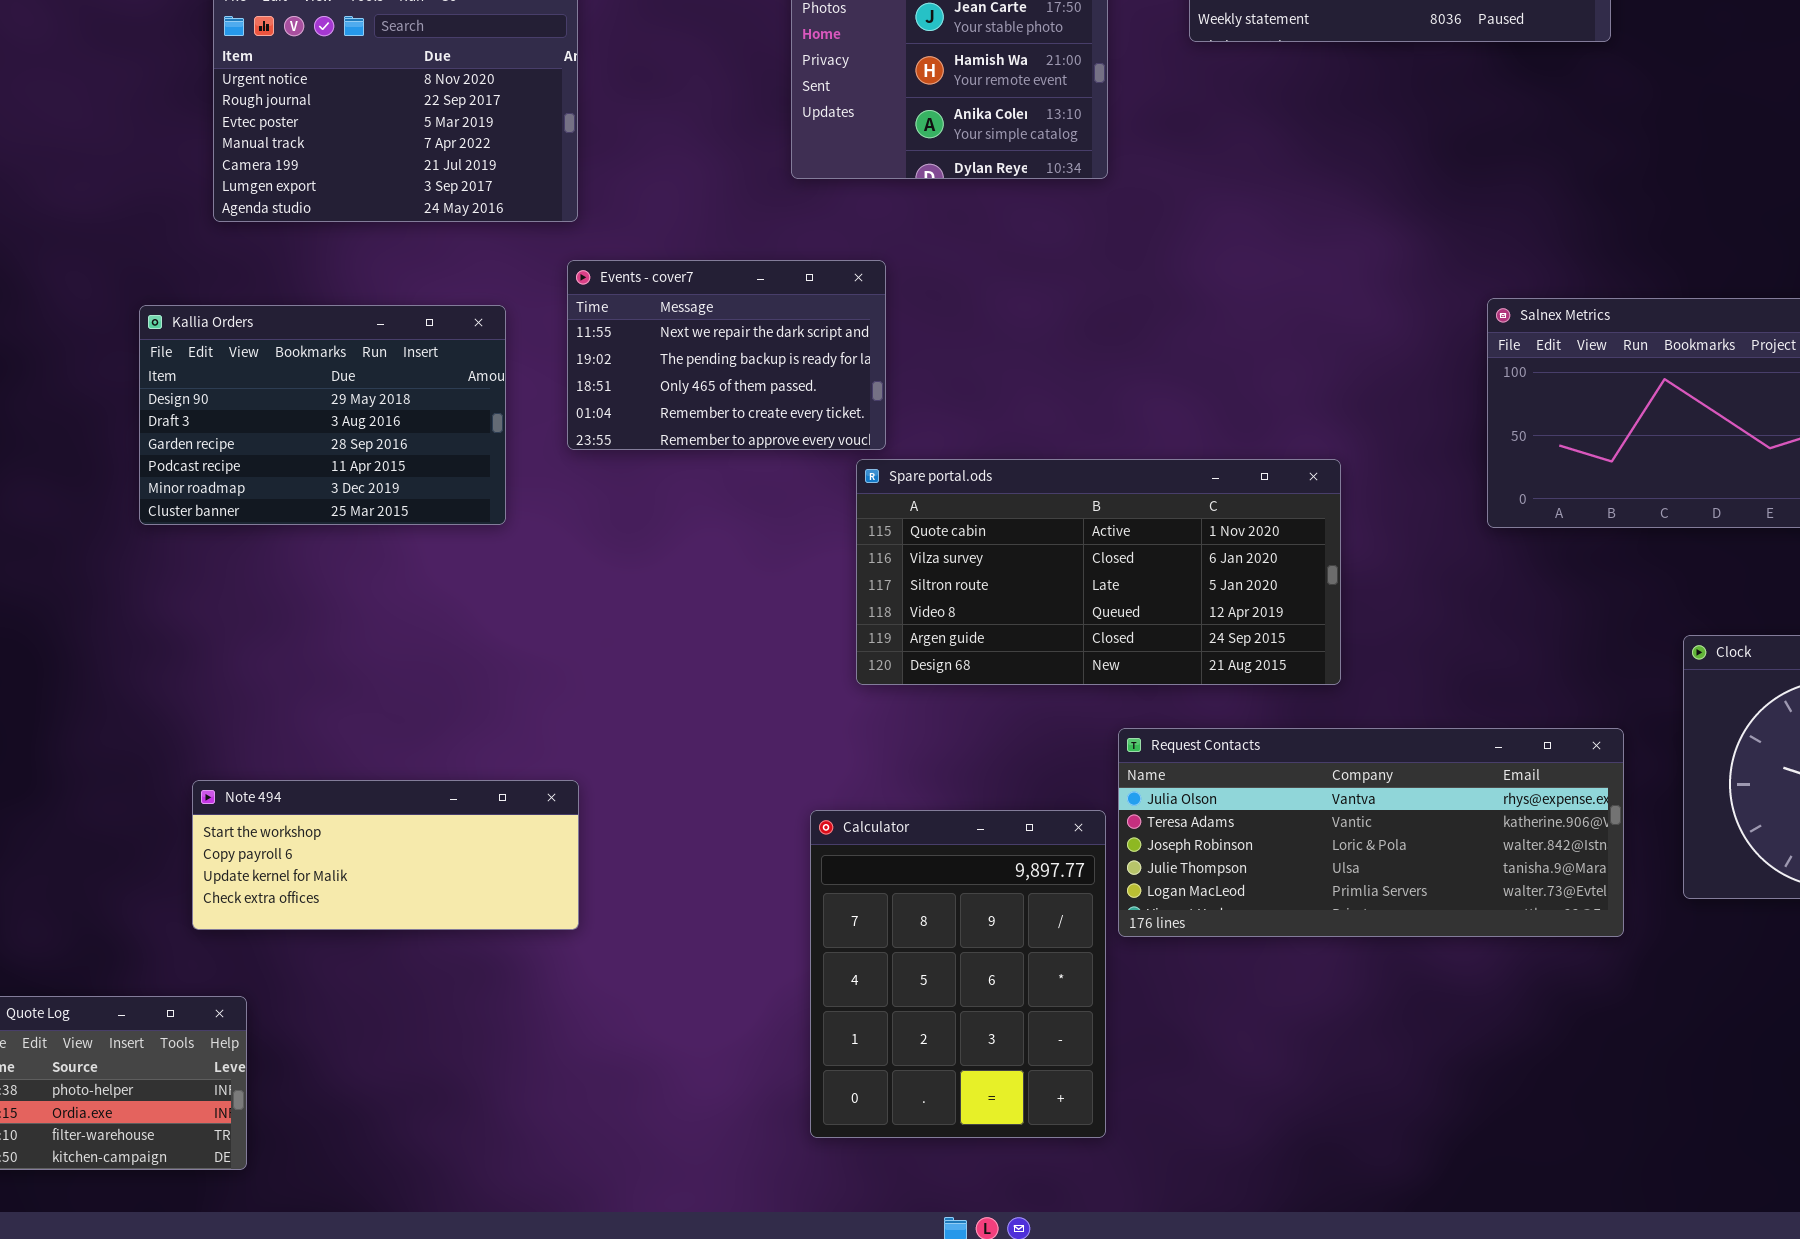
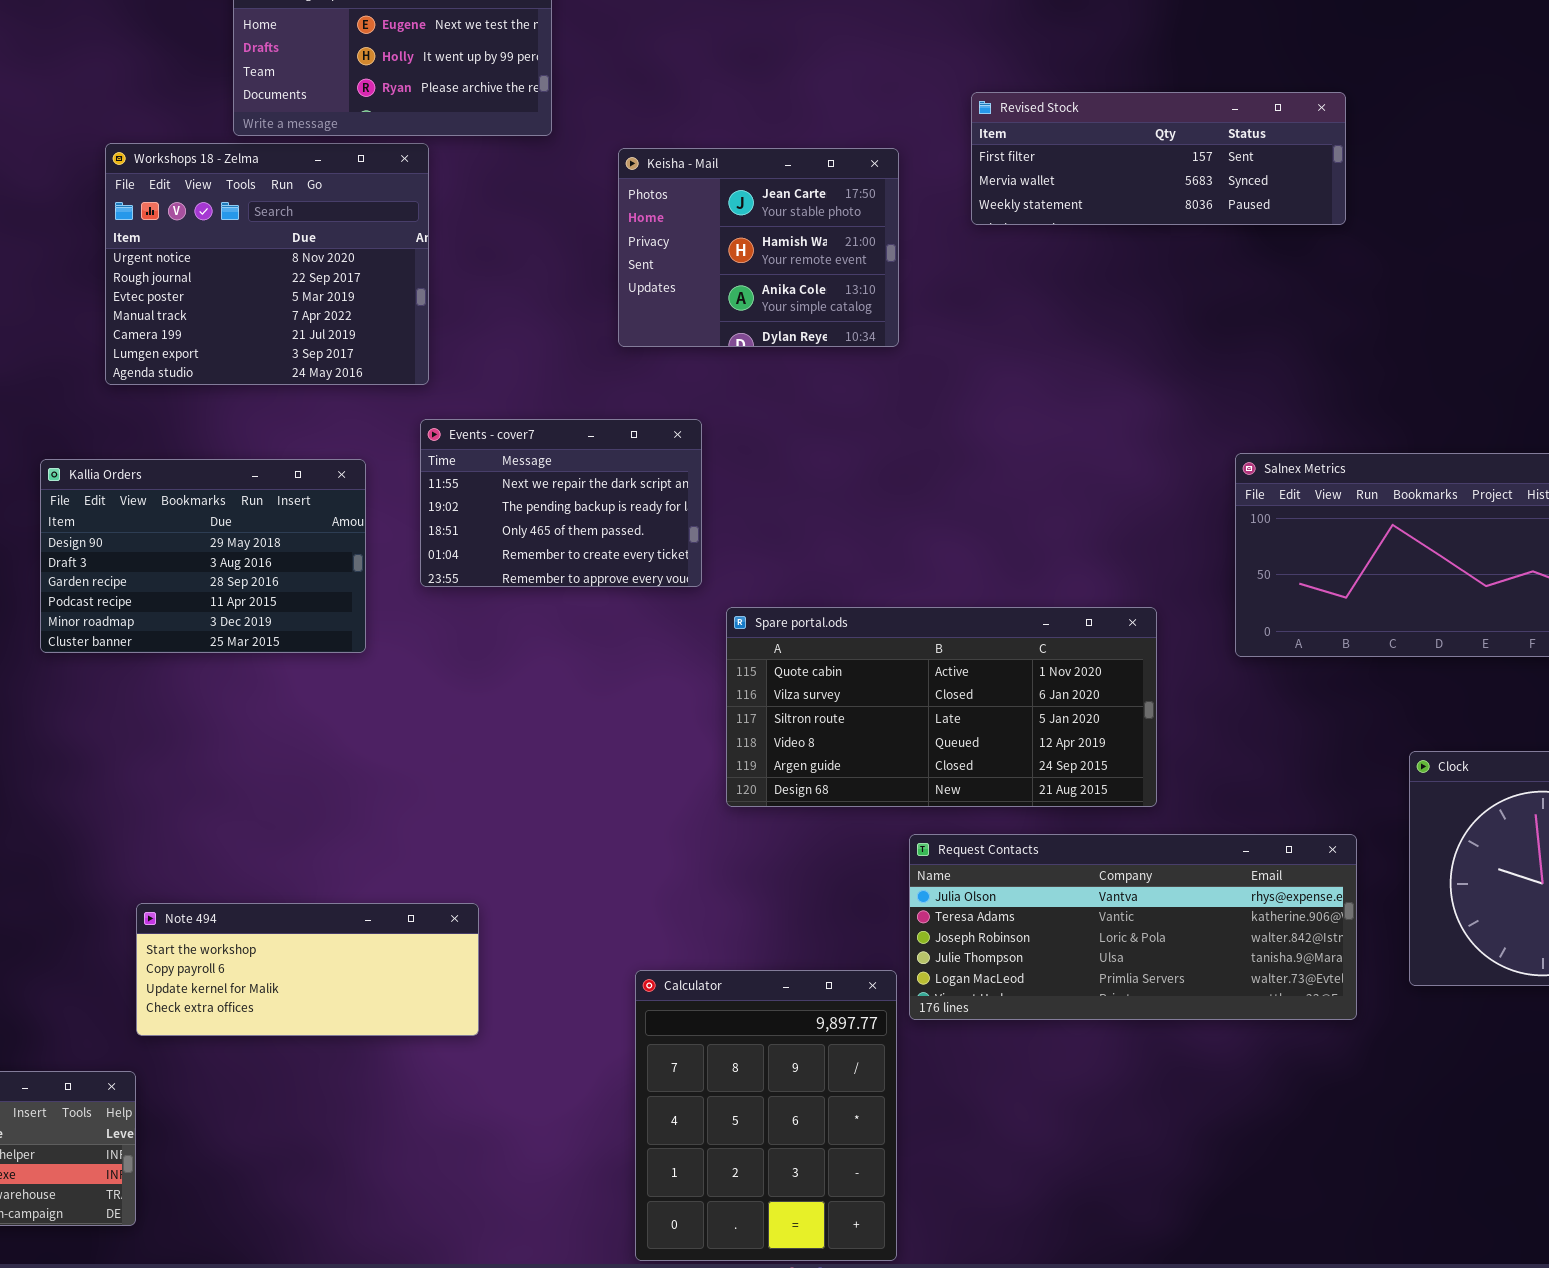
Spare portal.ods: [856,459,1341,685] -> [726,607,1157,807], moved
Note 494: [192,780,579,930] -> [136,903,479,1036], moved
Calculator: [810,810,1106,1138] -> [635,970,897,1261], moved

